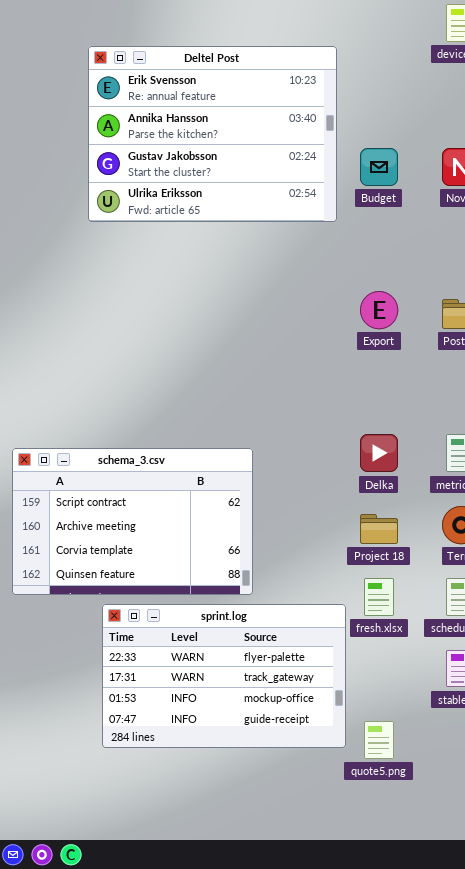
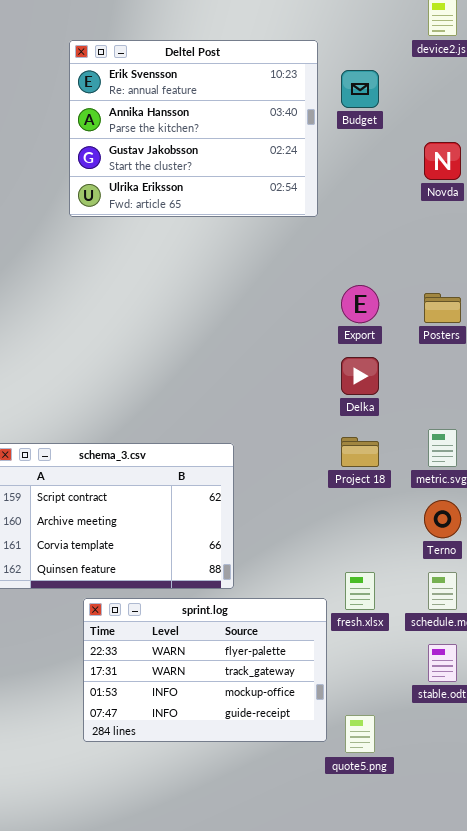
Budget: [360,148,398,186] -> [341,70,379,108], moved
Delka: [360,434,398,472] -> [341,357,379,395], moved
Project 18: [360,514,398,544] -> [341,437,379,467], moved

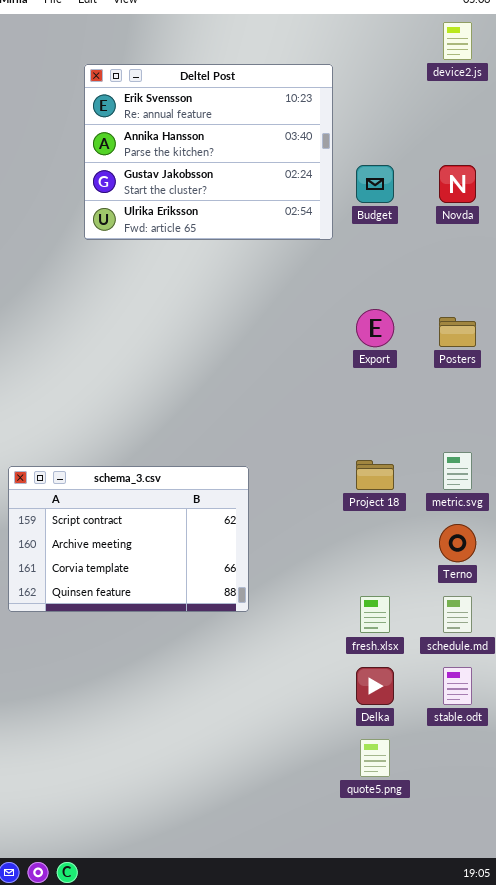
Budget: [341,70,379,108] -> [356,165,394,203], moved
Delka: [341,357,379,395] -> [356,667,394,705], moved
sprint.log: [83,598,327,742] -> none, closed

